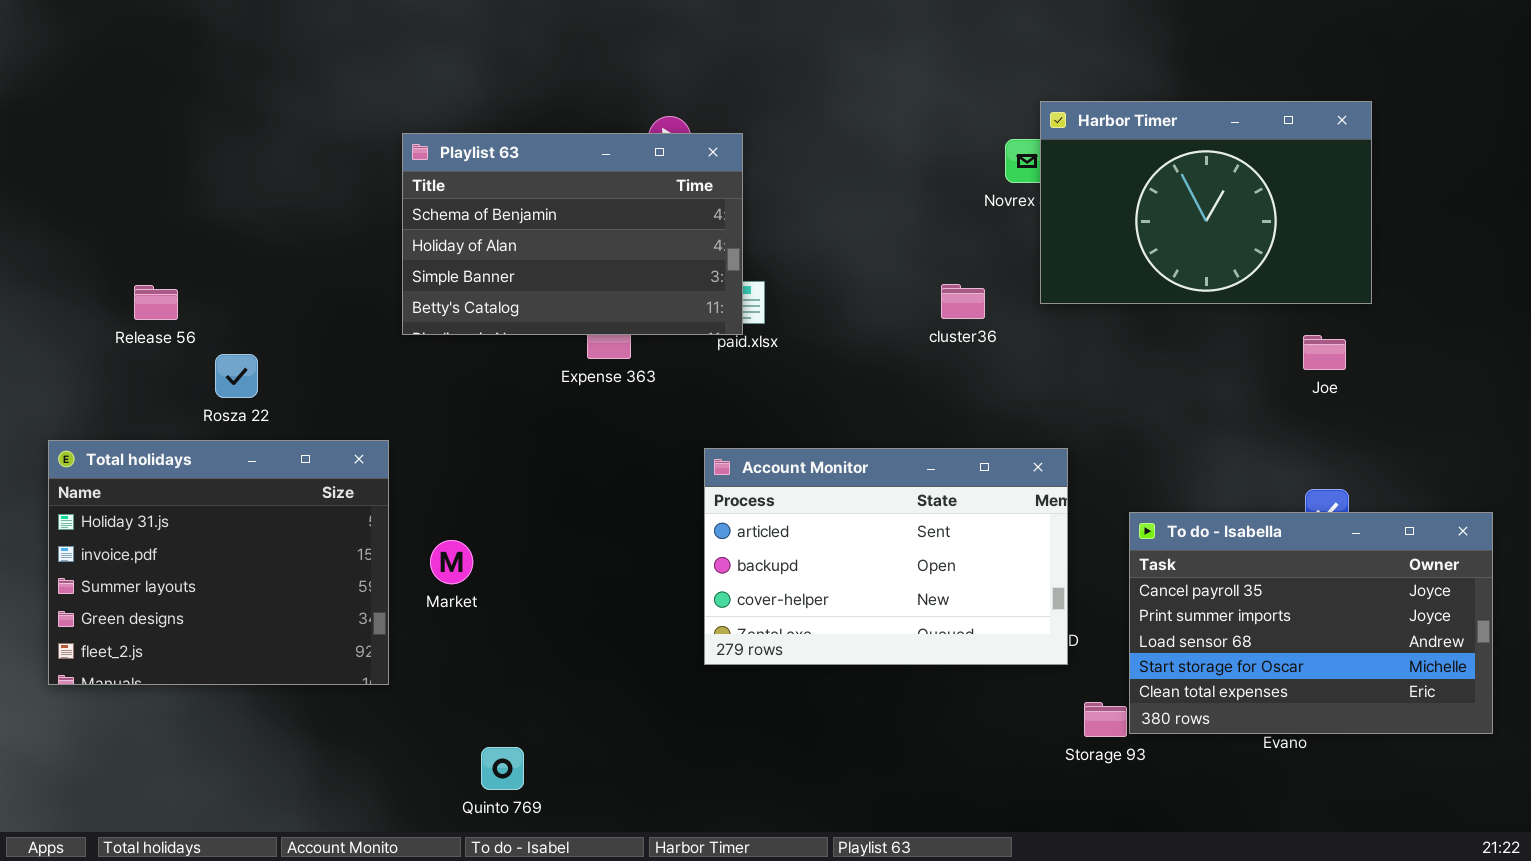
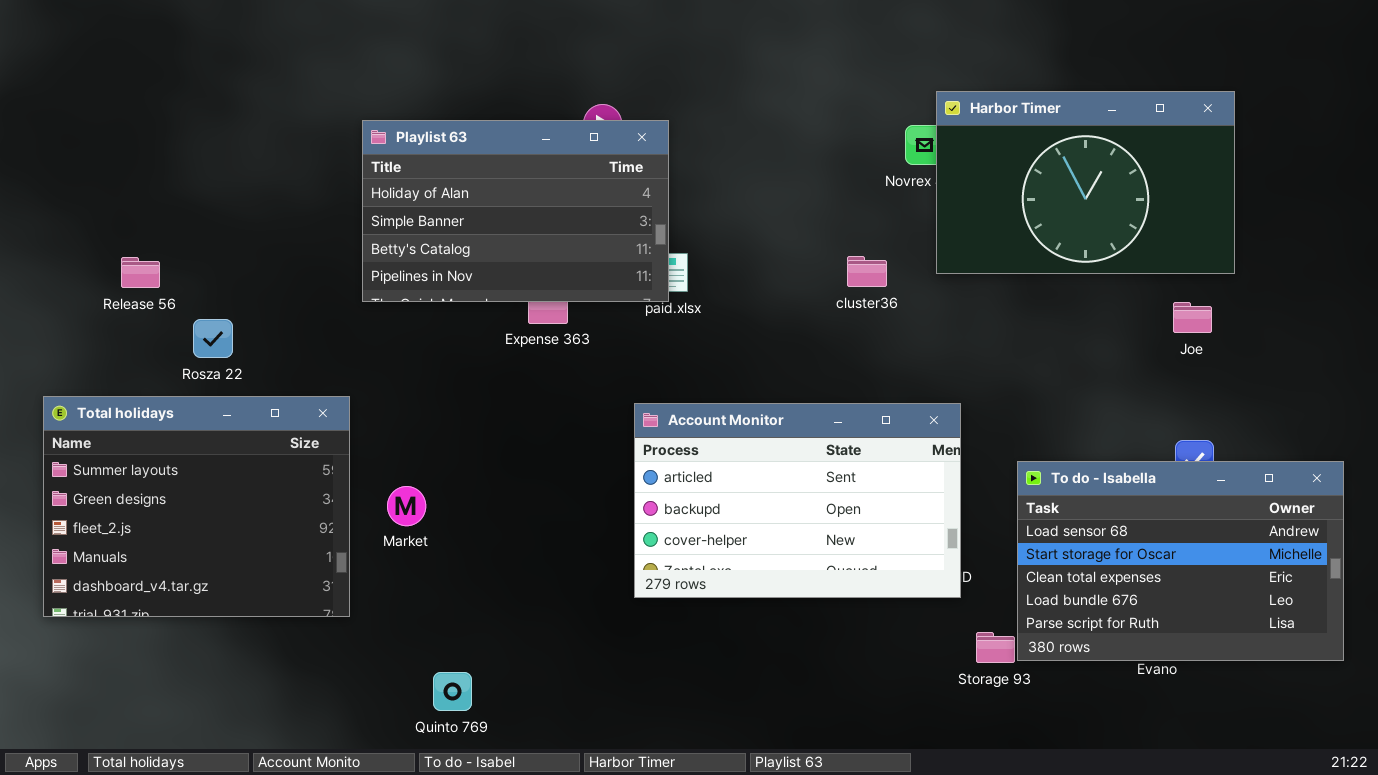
Playlist 63: [402,133,743,335] -> [362,120,669,302], scrolled down 1 row
Total holidays: [48,440,389,685] -> [43,396,350,617], scrolled down 2 rows
To do - Isabella: [1129,512,1493,734] -> [1017,461,1344,661], scrolled down 2 rows

